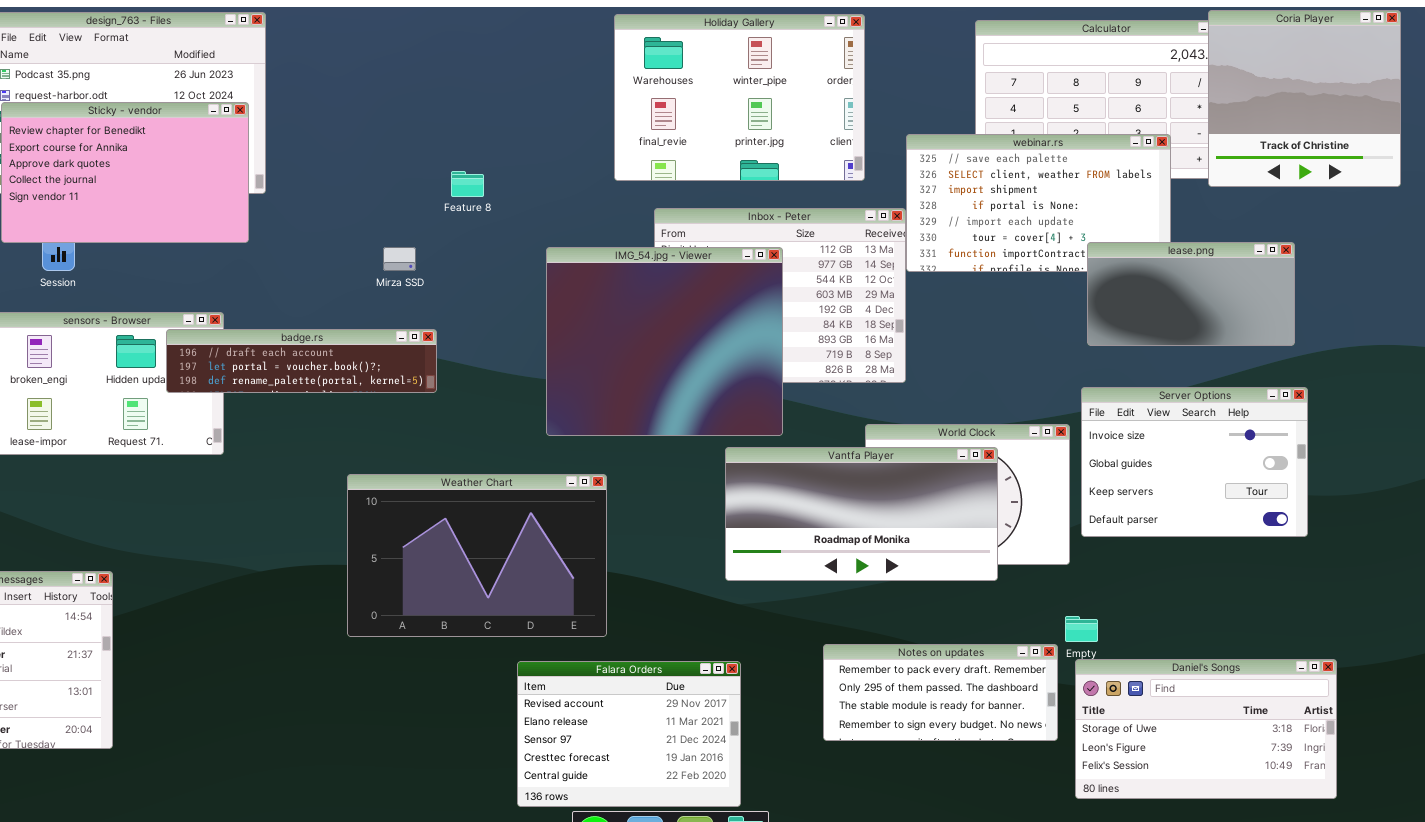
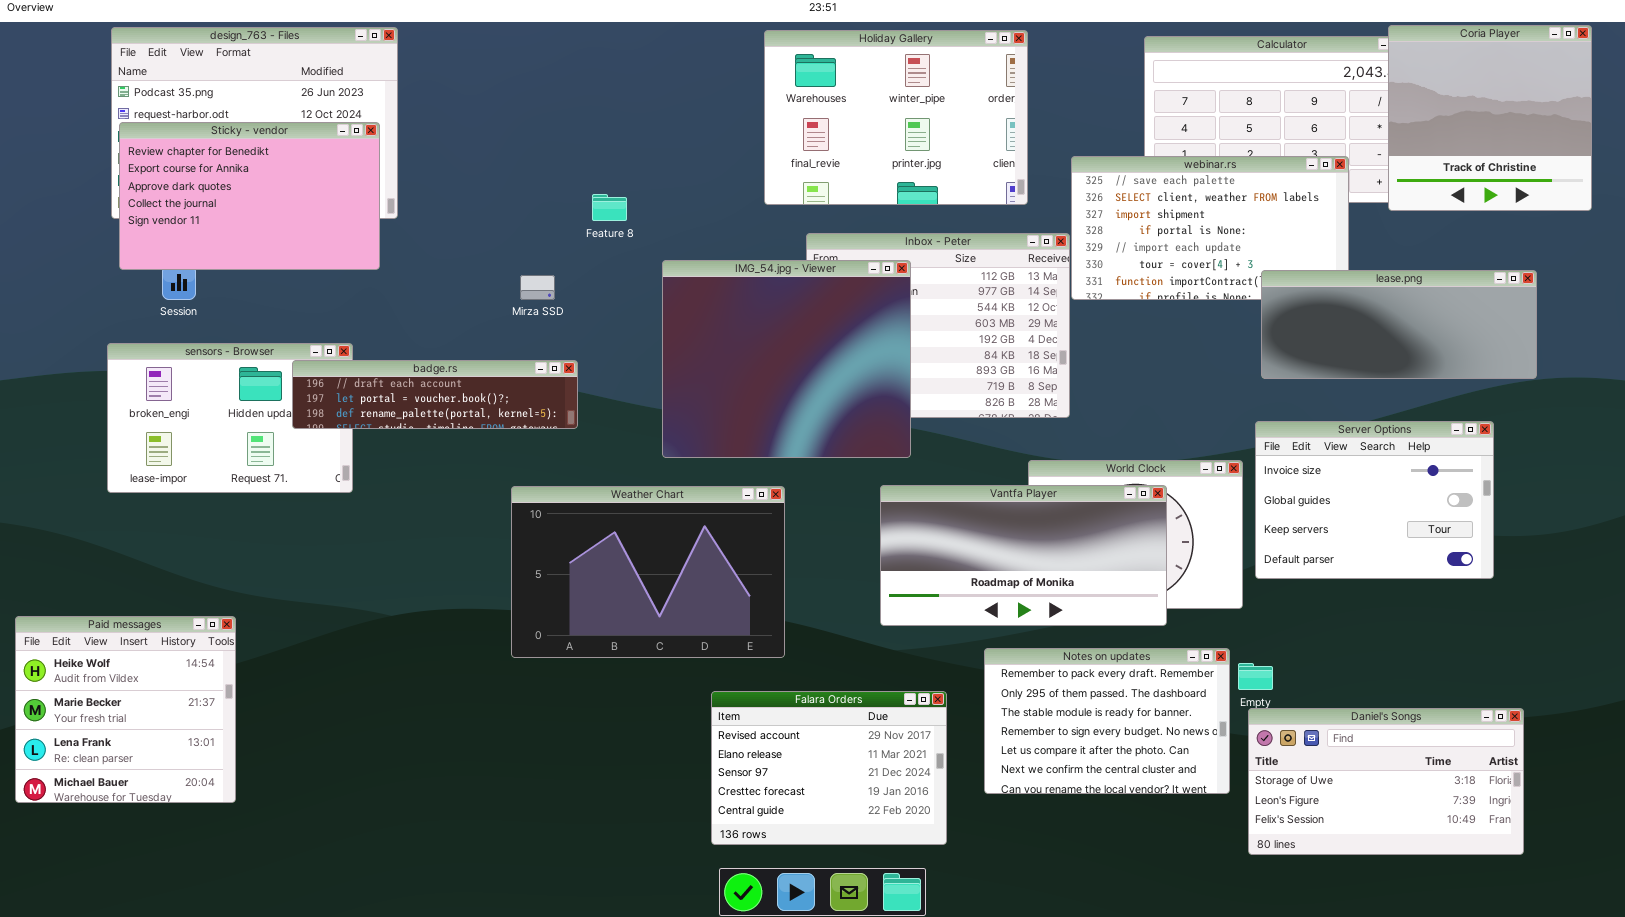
lease.png: [1087,242,1295,346] -> [1261,270,1537,379], resized
IMG_54.jpg - Viewer: [546,247,783,436] -> [662,260,911,458], moved
Weather Chart: [347,474,607,637] -> [511,486,785,658], moved
Notes on updates: [823,644,1058,741] -> [984,648,1230,794], resized
Falara Orders: [517,661,741,807] -> [711,691,947,845], moved

